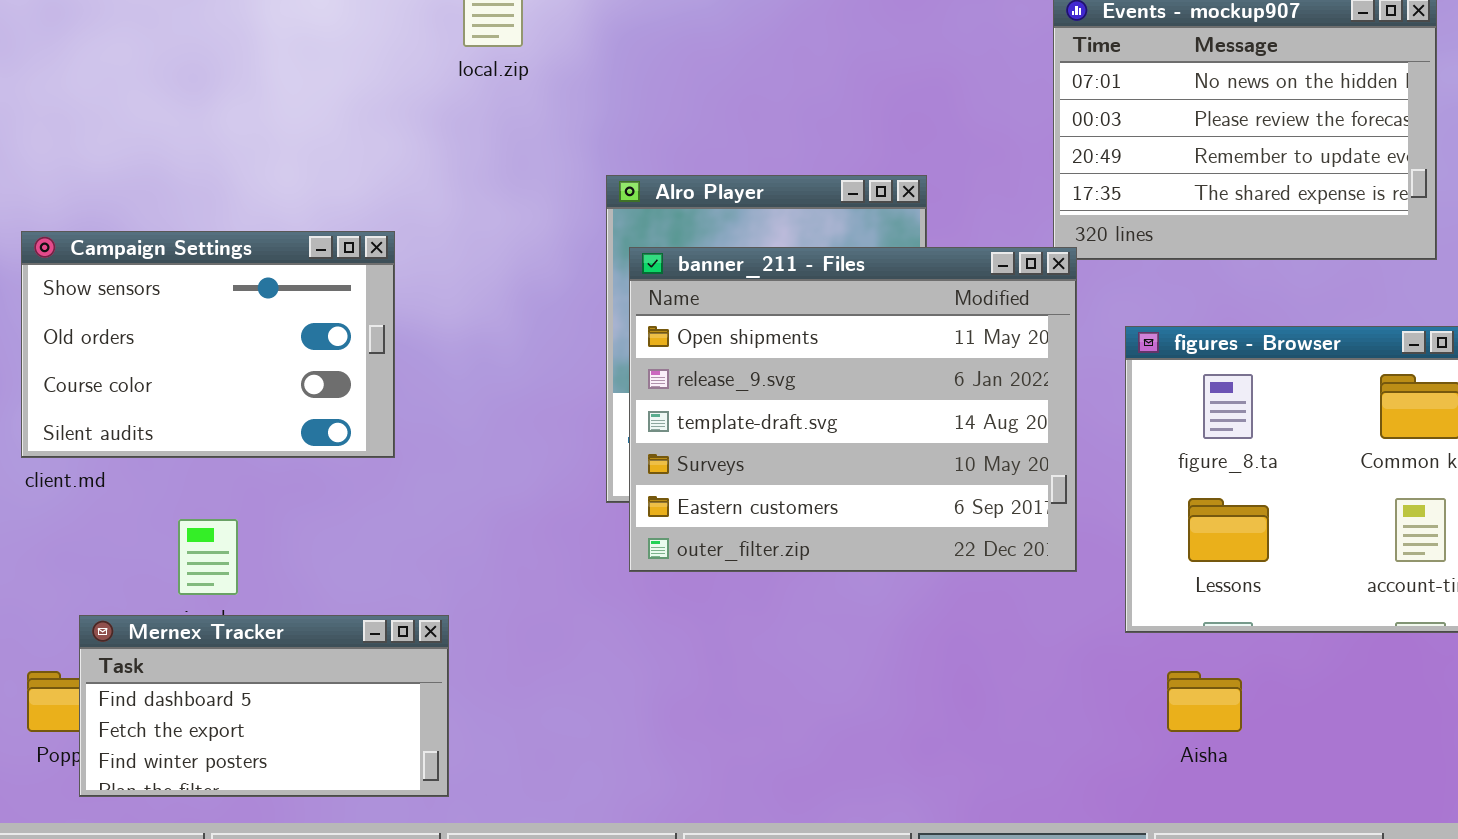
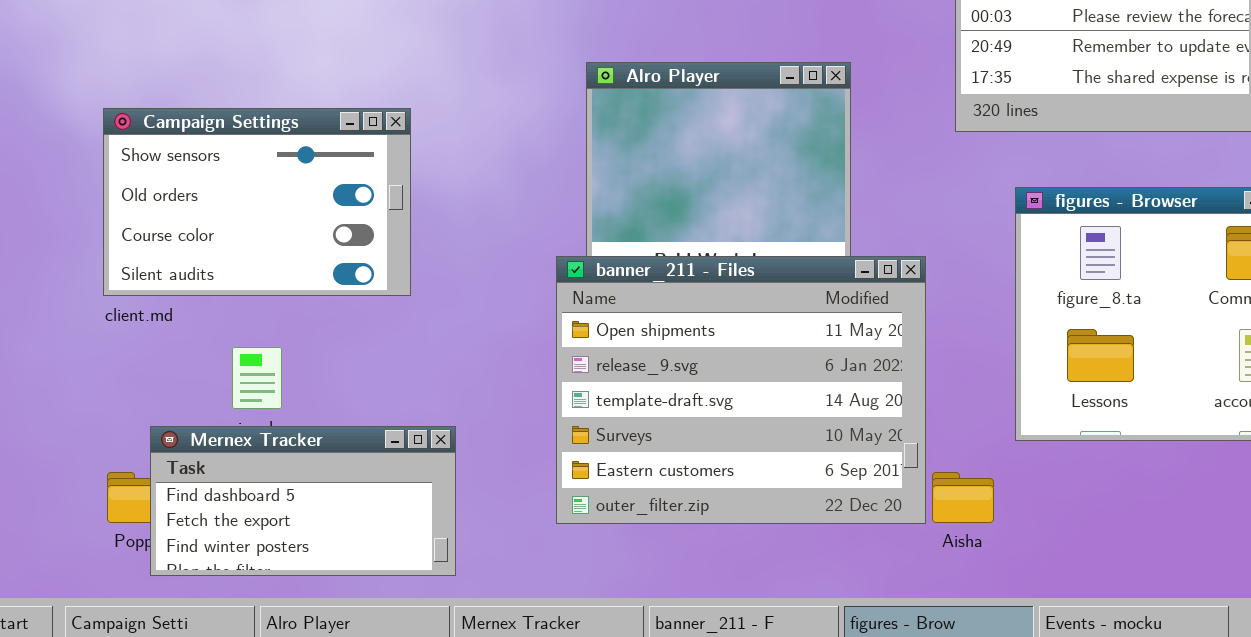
banner_211 - Files: [629,247,1077,572] -> [556,256,926,524], moved
Aisha: [1167,671,1242,732] -> [932,472,994,523], moved

